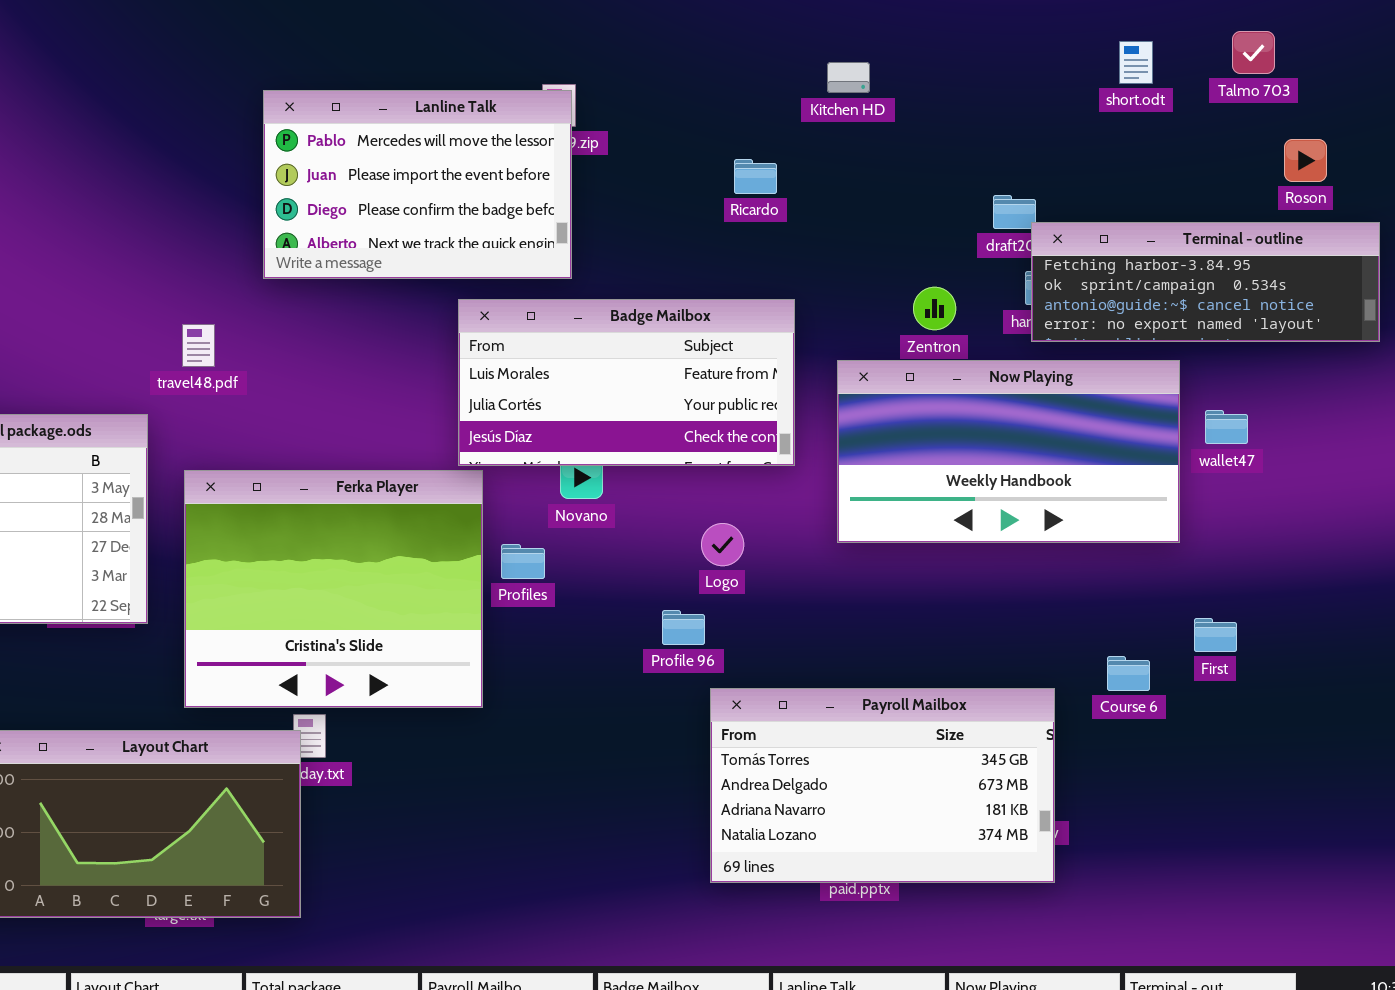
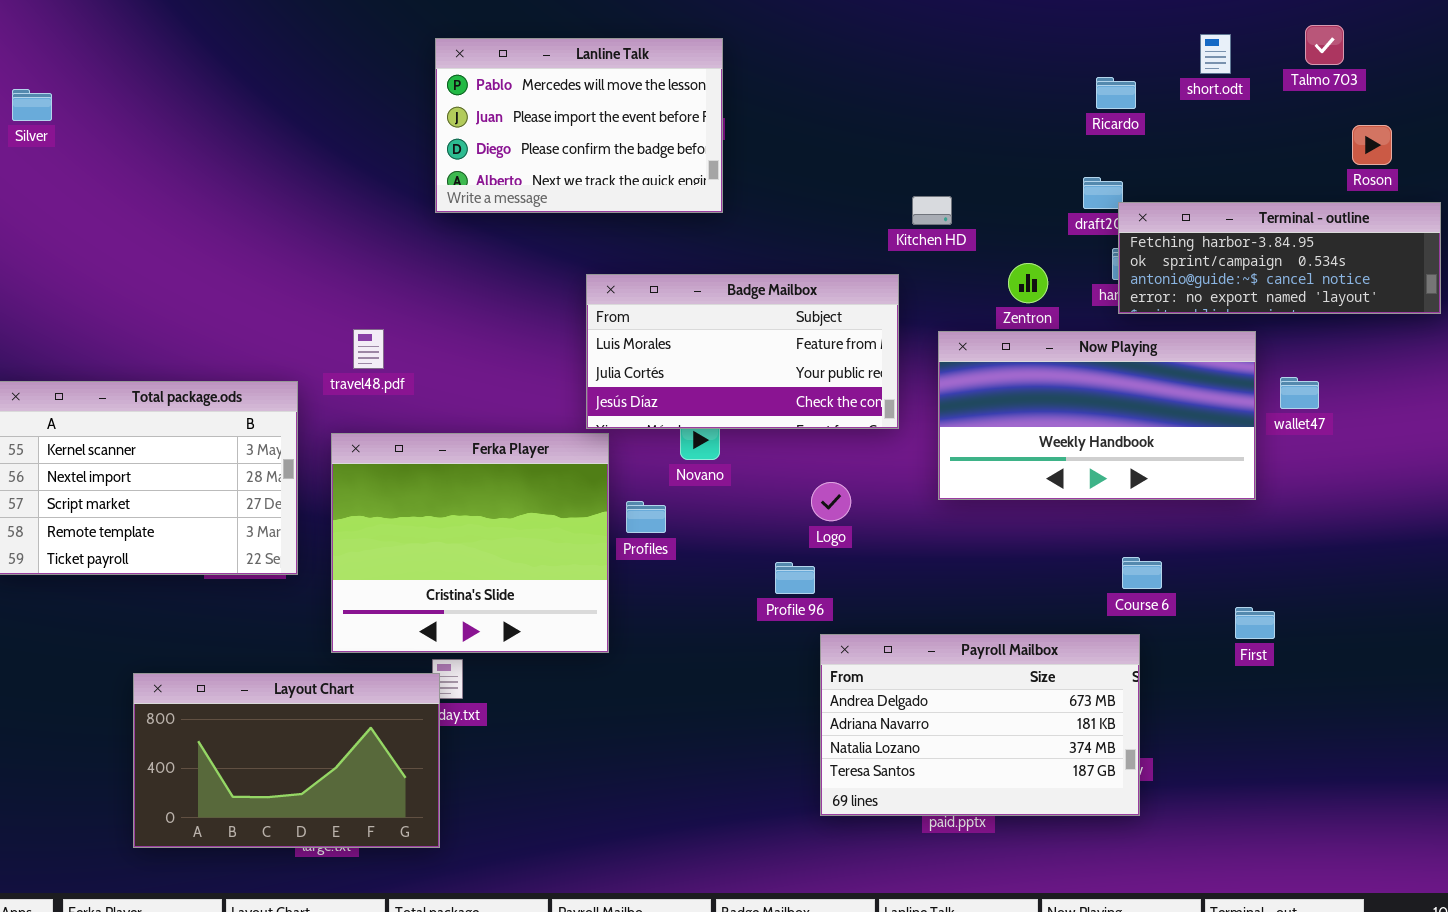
Kitchen HD: [827,62,870,93] -> [912,196,952,225], moved
Lanline Talk: [263,90,572,279] -> [435,38,723,213], moved
Ricardo: [734,159,777,194] -> [1096,77,1136,109], moved
travel48.pdf: [182,324,215,367] -> [353,329,384,369], moved
First: [1194,618,1237,652] -> [1235,607,1275,639], moved
Course 6: [1107,656,1150,691] -> [1122,557,1162,589], moved
Payroll Mailbox: [710,688,1055,883] -> [820,634,1140,816], scrolled down 1 row

